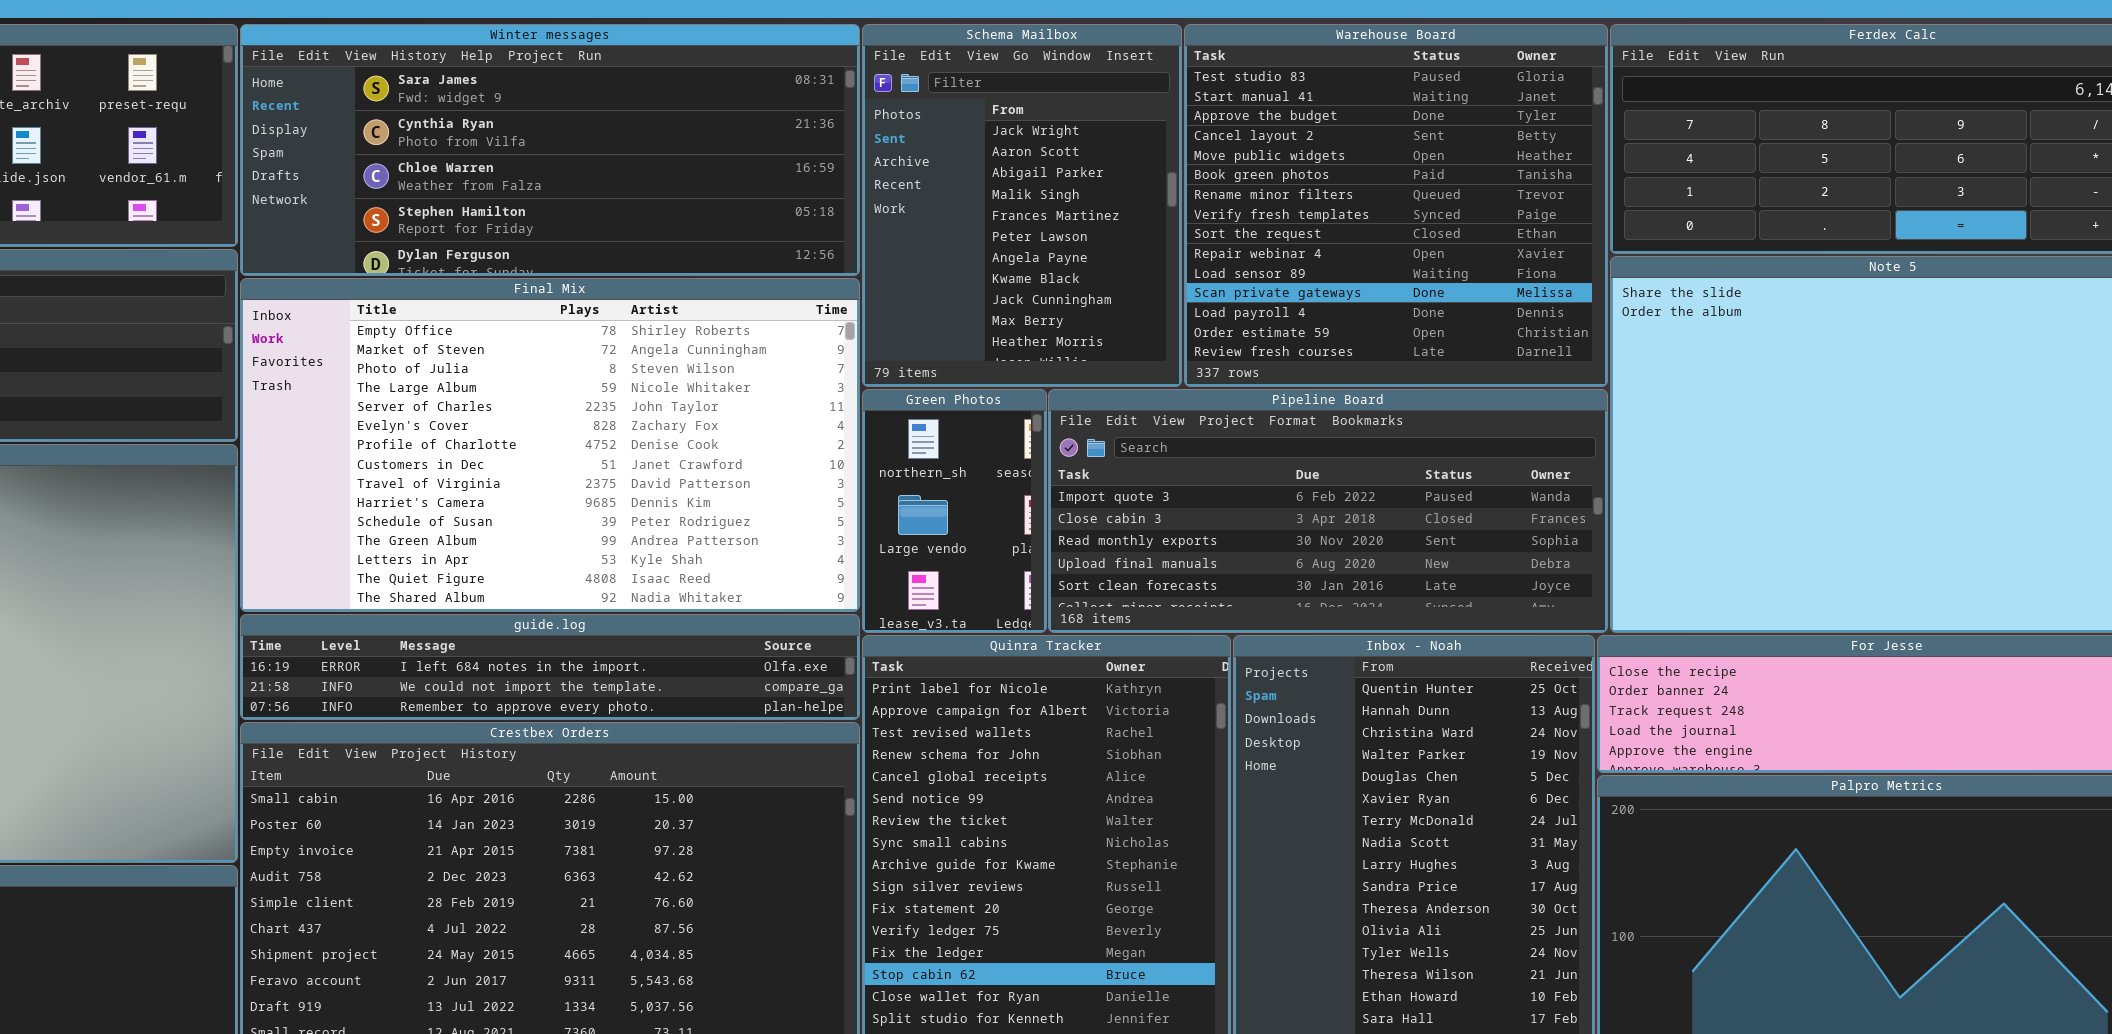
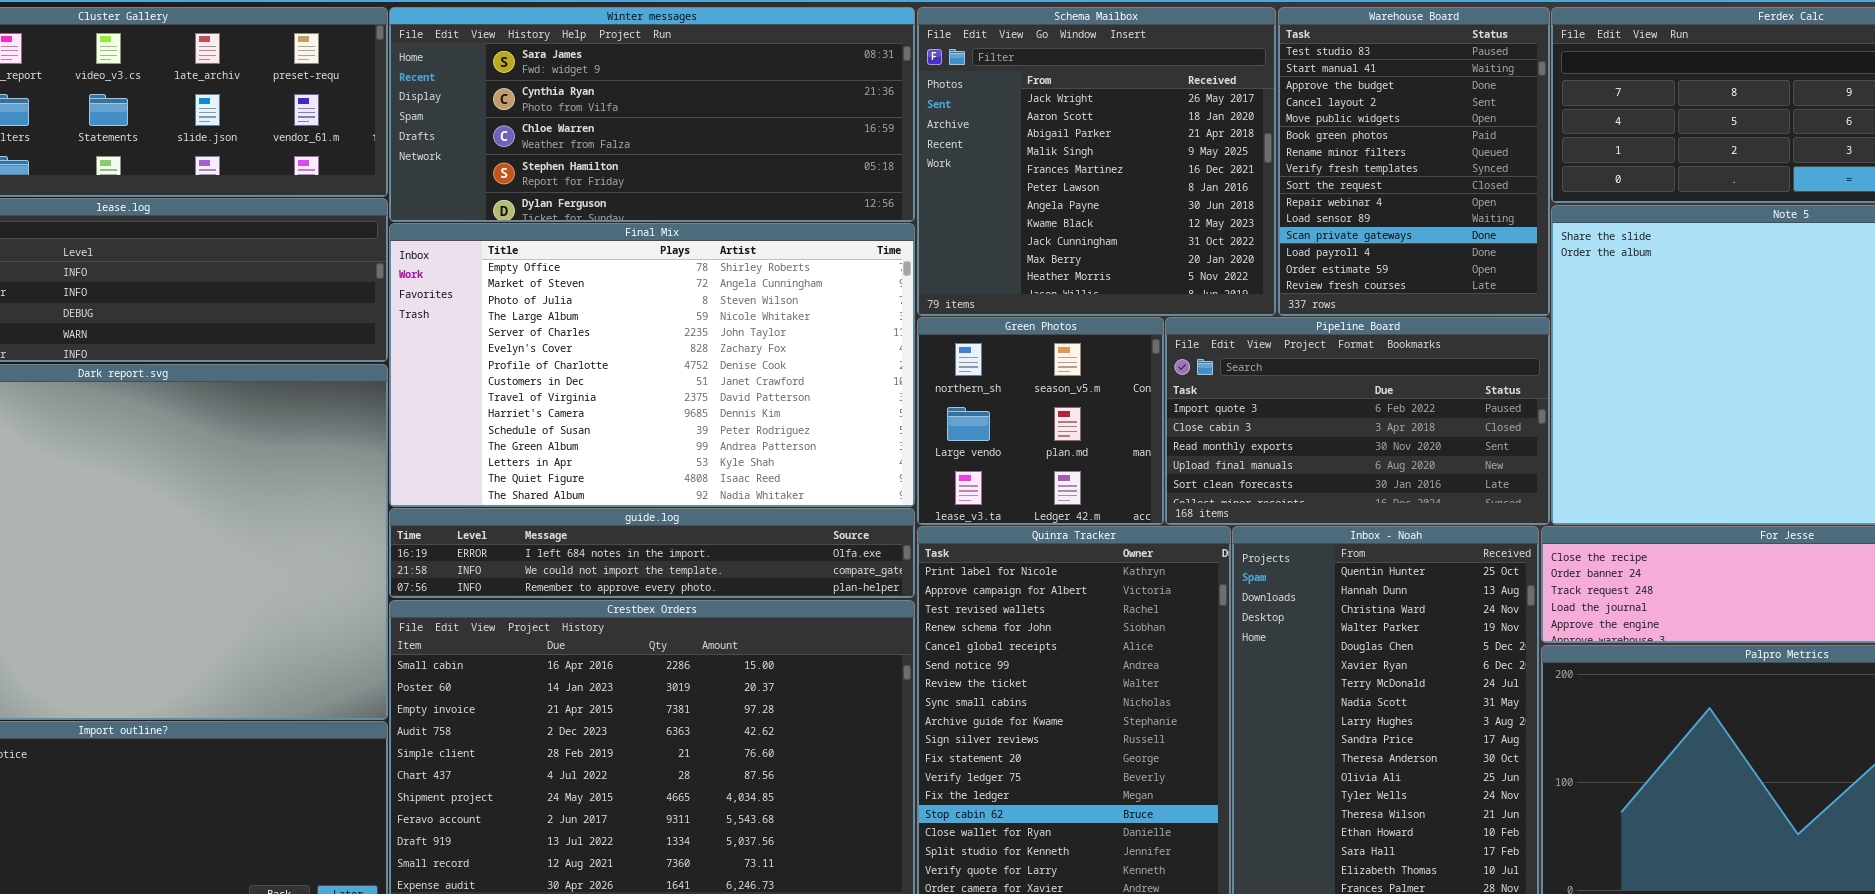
Schema Mailbox: [862,24,1182,387] -> [917,7,1276,316], resized
Warehouse Board: [1184,24,1608,387] -> [1278,7,1550,316], resized
Green Photos: [862,389,1047,633] -> [917,317,1164,525], resized
Pipeline Board: [1048,389,1608,633] -> [1165,317,1550,525], resized

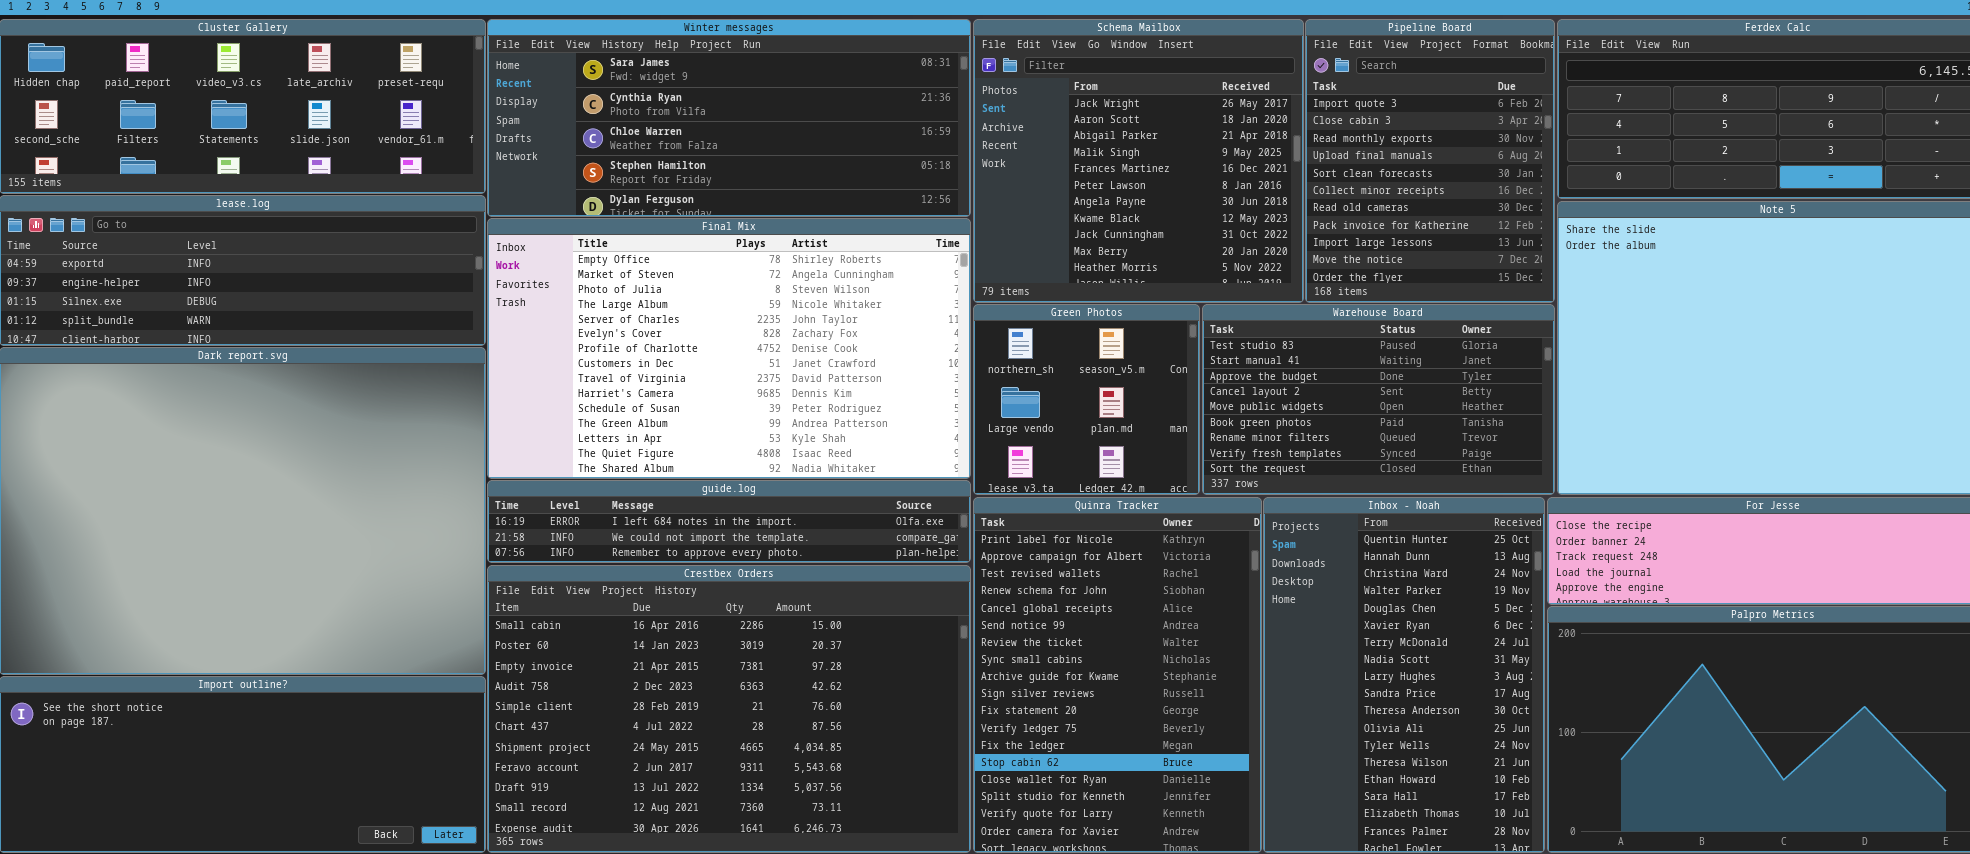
Warehouse Board: [1278,7,1550,316] -> [1202,304,1555,495], moved, resized
Pipeline Board: [1165,317,1550,525] -> [1305,19,1555,303], moved, resized

